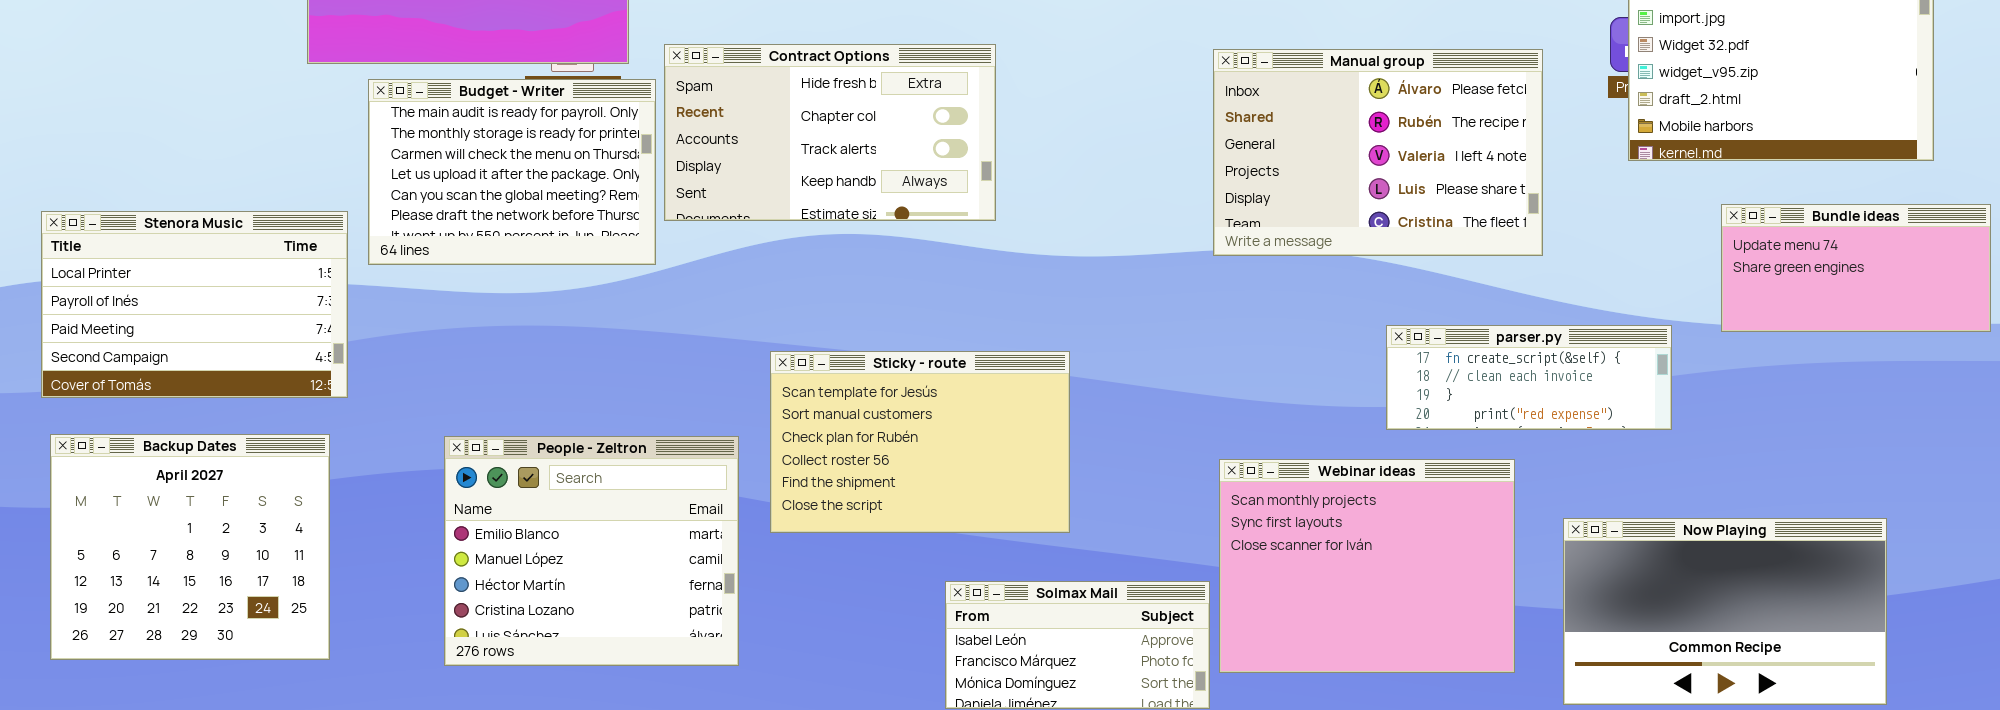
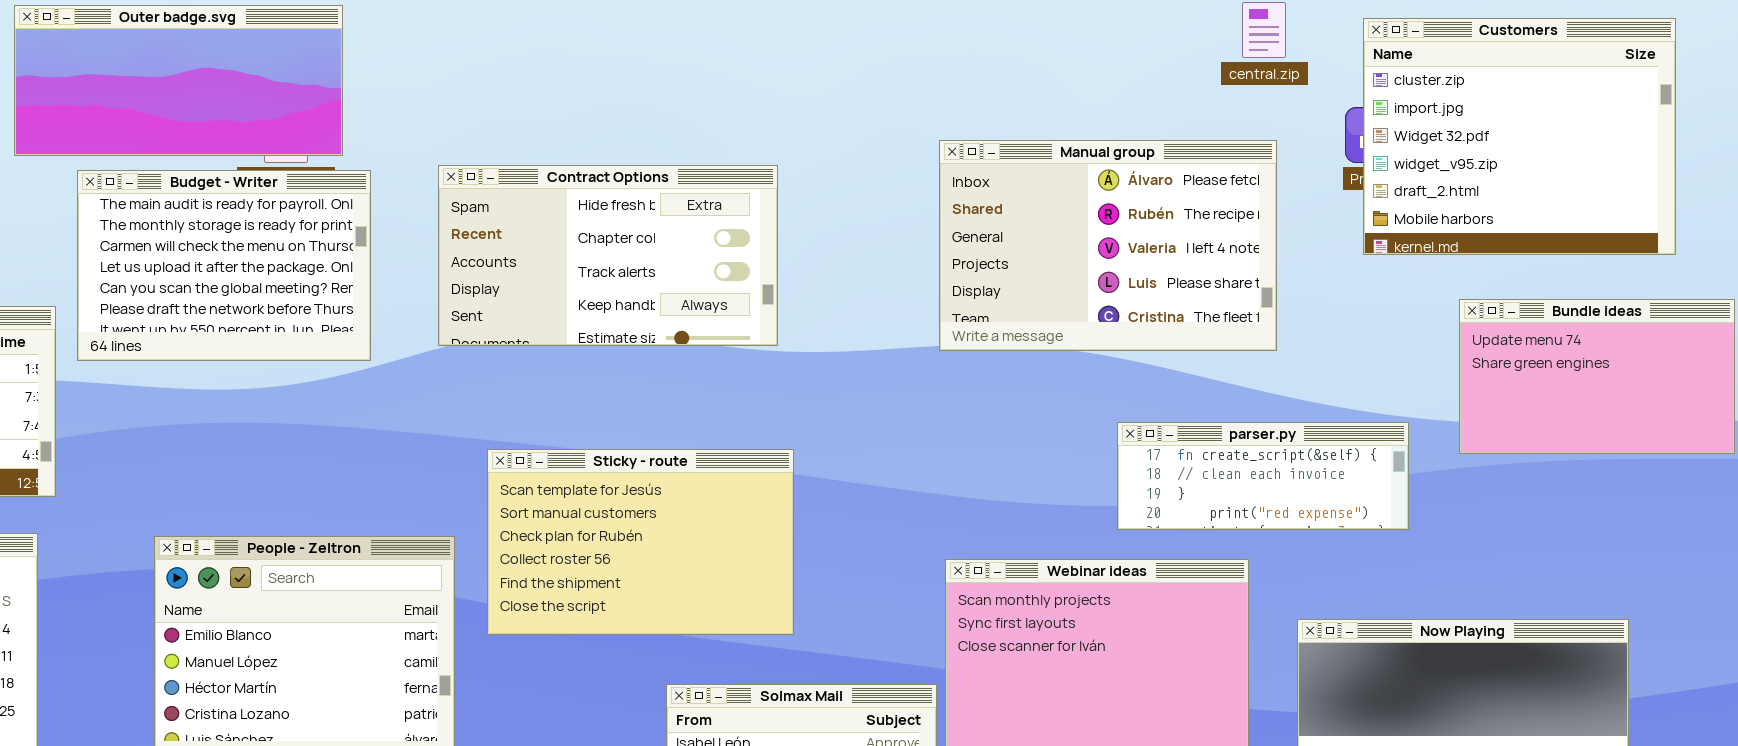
Contract Options: [664,44,996,221] -> [438,165,778,346], moved
Bundle ideas: [1721,204,1991,332] -> [1459,299,1735,454], resized

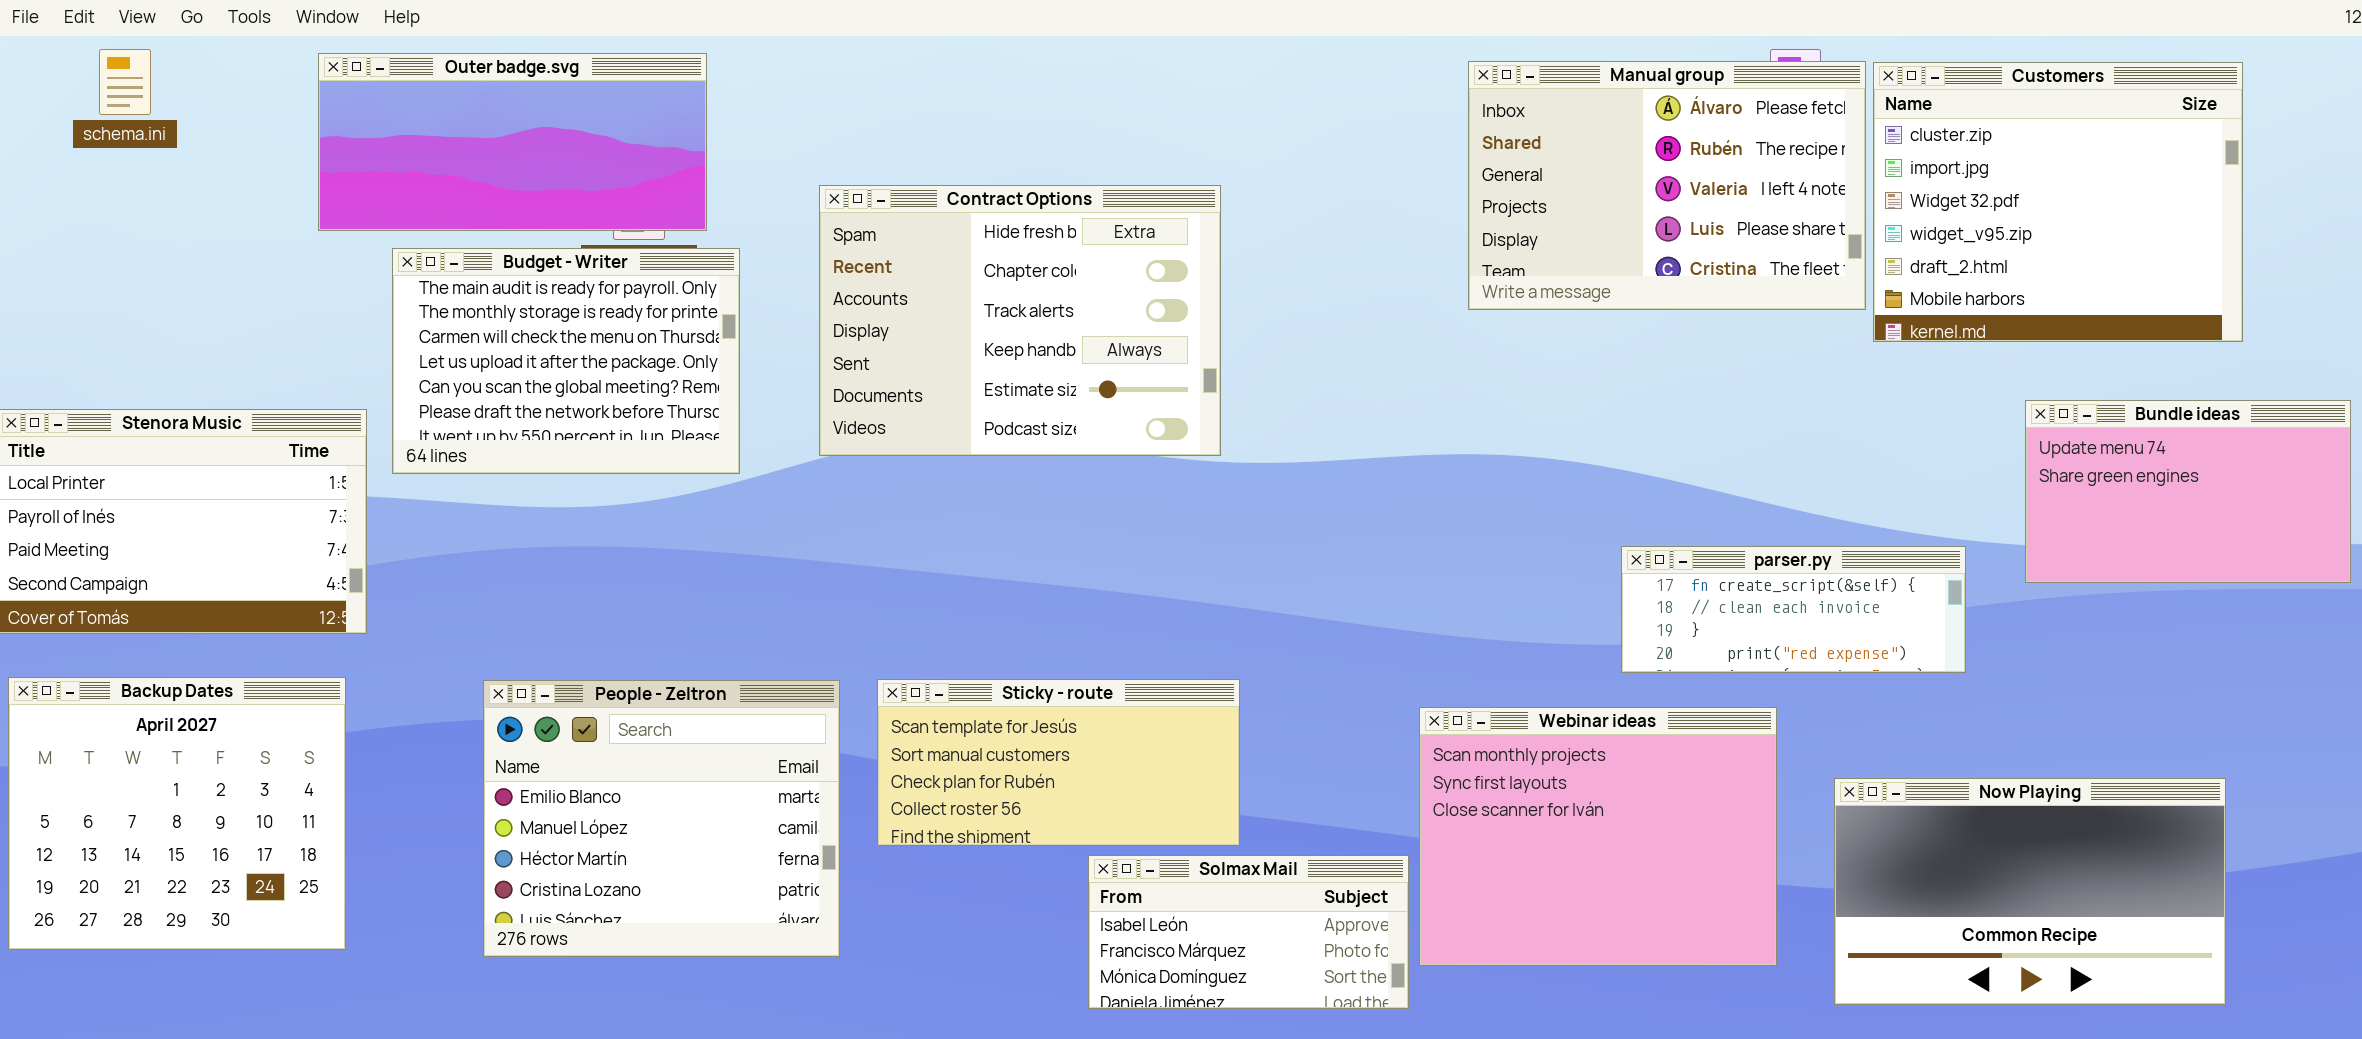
Customers: [1363,18,1676,255] -> [1873,62,2243,342], moved
Manual group: [939,140,1277,351] -> [1468,61,1866,310], moved
Contract Options: [438,165,778,346] -> [819,185,1221,456], resized
Sticky - route: [487,449,794,635] -> [877,679,1240,846], moved, resized

